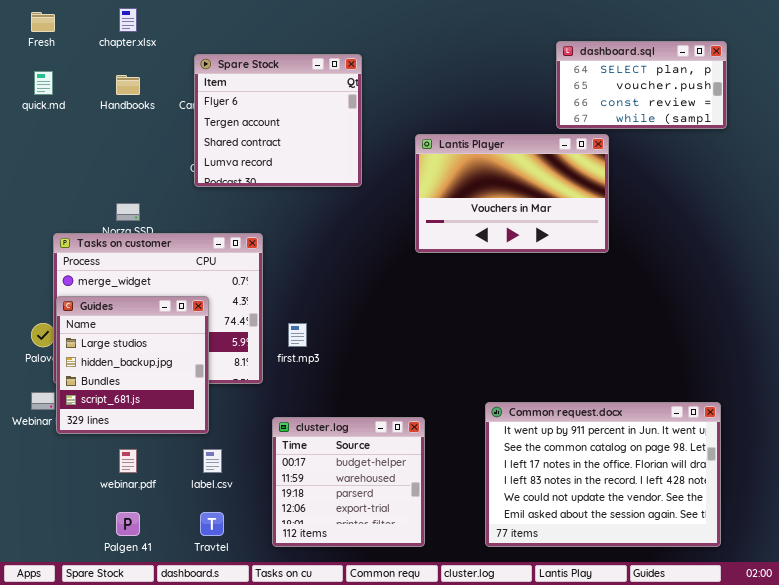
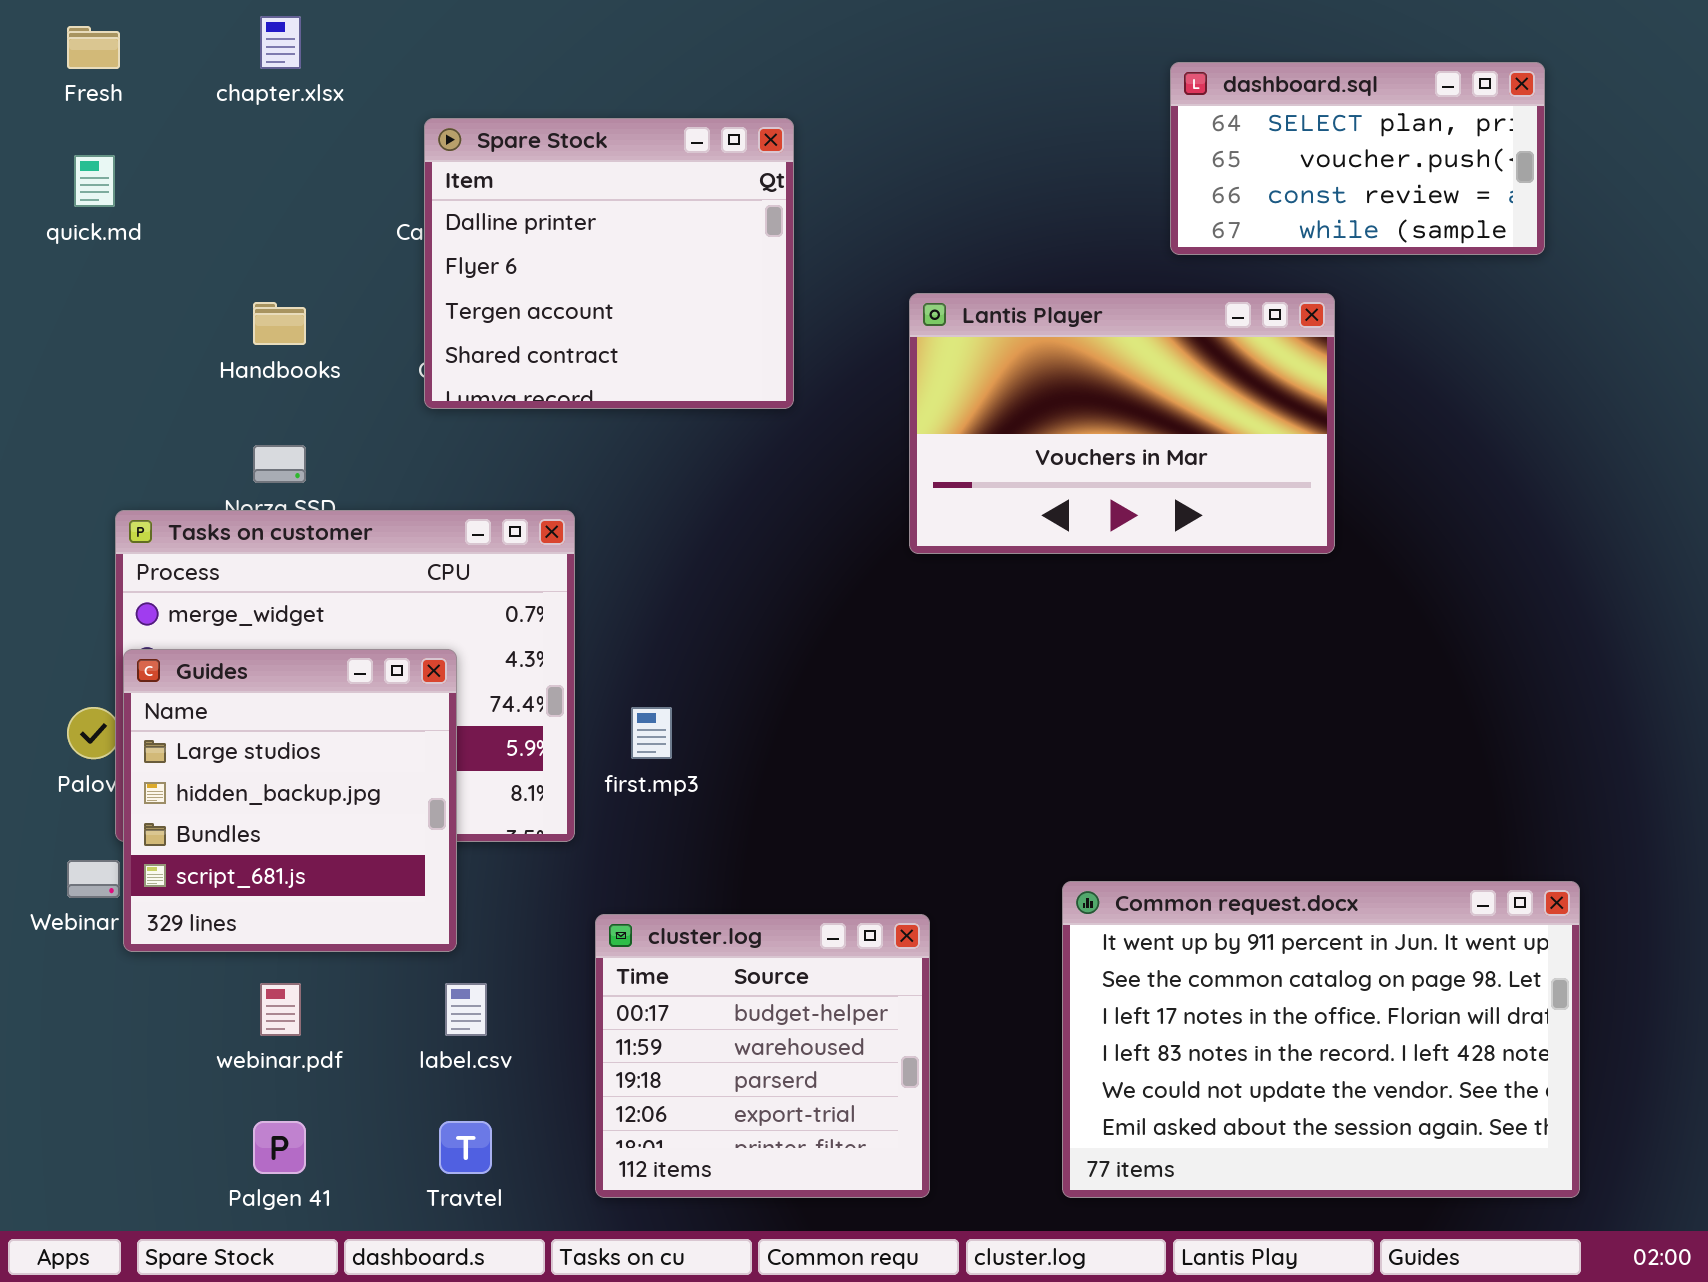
dashboard.sql: [556,41,727,129] -> [1170,62,1545,255], moved
Spare Stock: [194,54,362,187] -> [424,118,794,409], scrolled up 1 row
Handbooks: [116,75,140,95] -> [253,302,306,345], moved

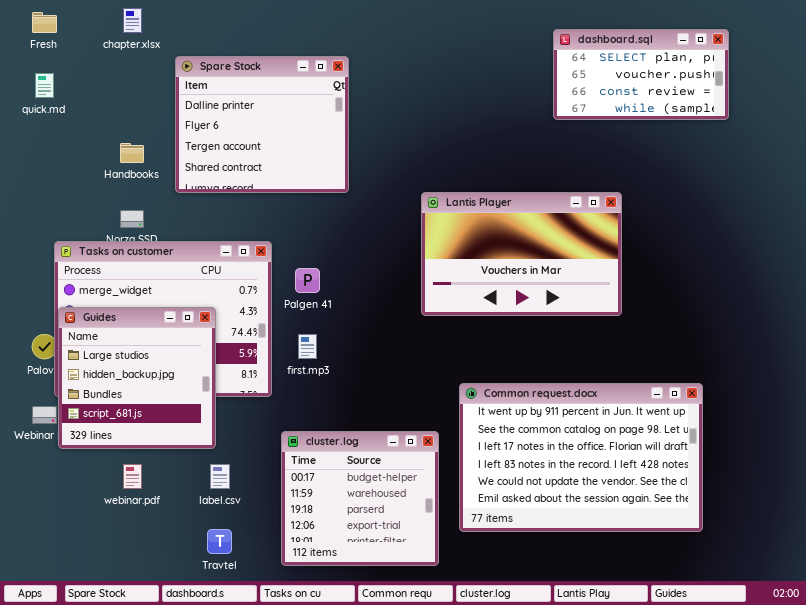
Spare Stock: [424,118,794,409] -> [175,56,349,193], moved
Lantis Player: [909,293,1335,554] -> [421,192,622,316], moved
Common request.docx: [1062,881,1580,1198] -> [459,383,703,532], moved
Palgen 41: [253,1121,306,1174] -> [295,268,320,293], moved

